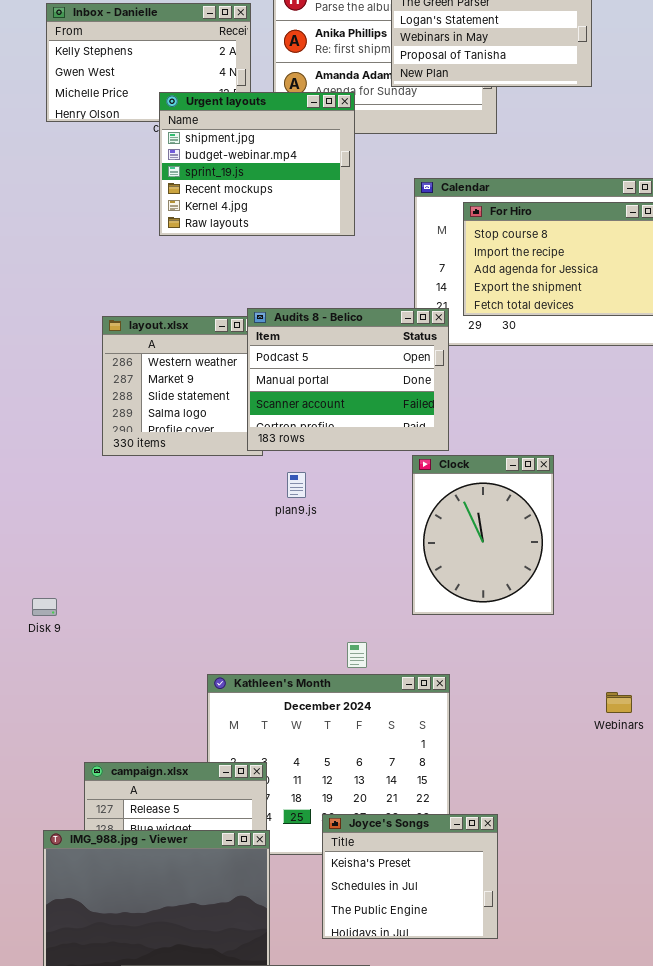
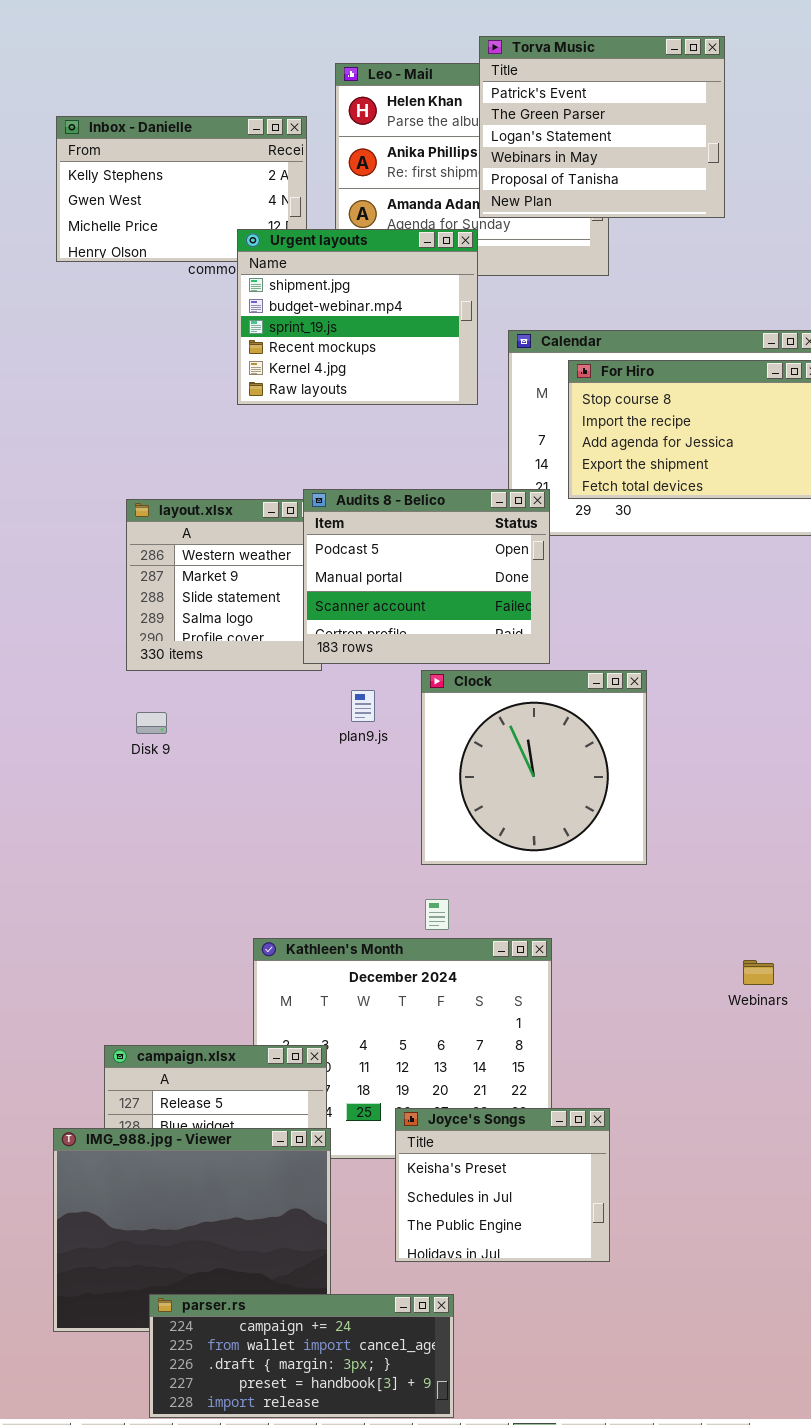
Urgent layouts: [159,92,355,236] -> [237,229,478,405], moved
Clock: [412,455,554,615] -> [421,670,647,865], moved, resized
Disk 9: [32,598,57,616] -> [136,712,167,734], moved

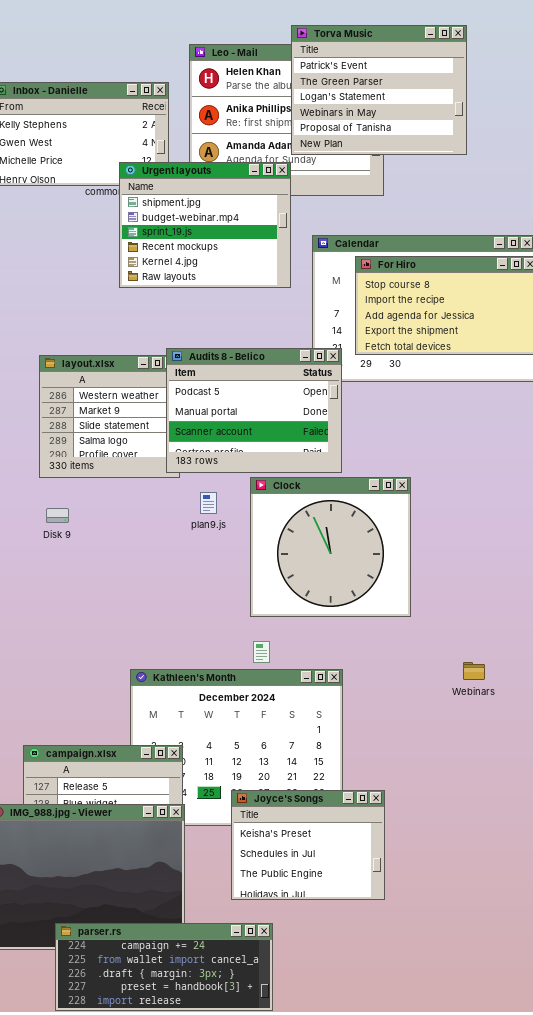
Webinars: [743,960,774,985] -> [463,662,485,680], moved

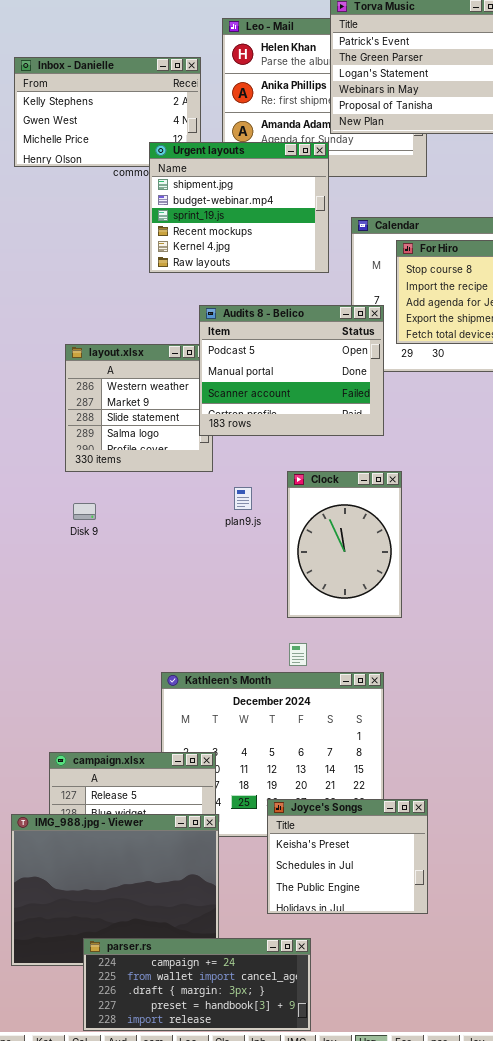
Audits 8 - Belico: [166,348,342,473] -> [199,305,384,436], moved
Clock: [250,477,411,617] -> [287,471,402,618], resized

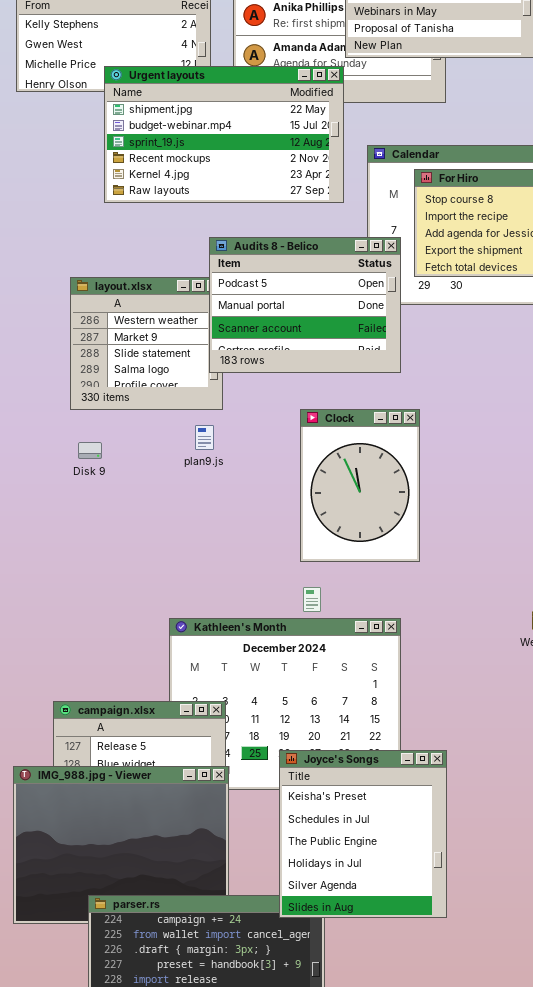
Urgent layouts: [149,142,329,273] -> [104,66,344,203], resized
plan9.js: [234,487,252,510] -> [195,425,214,450], moved
Joyce's Songs: [267,799,428,914] -> [279,750,447,918], resized

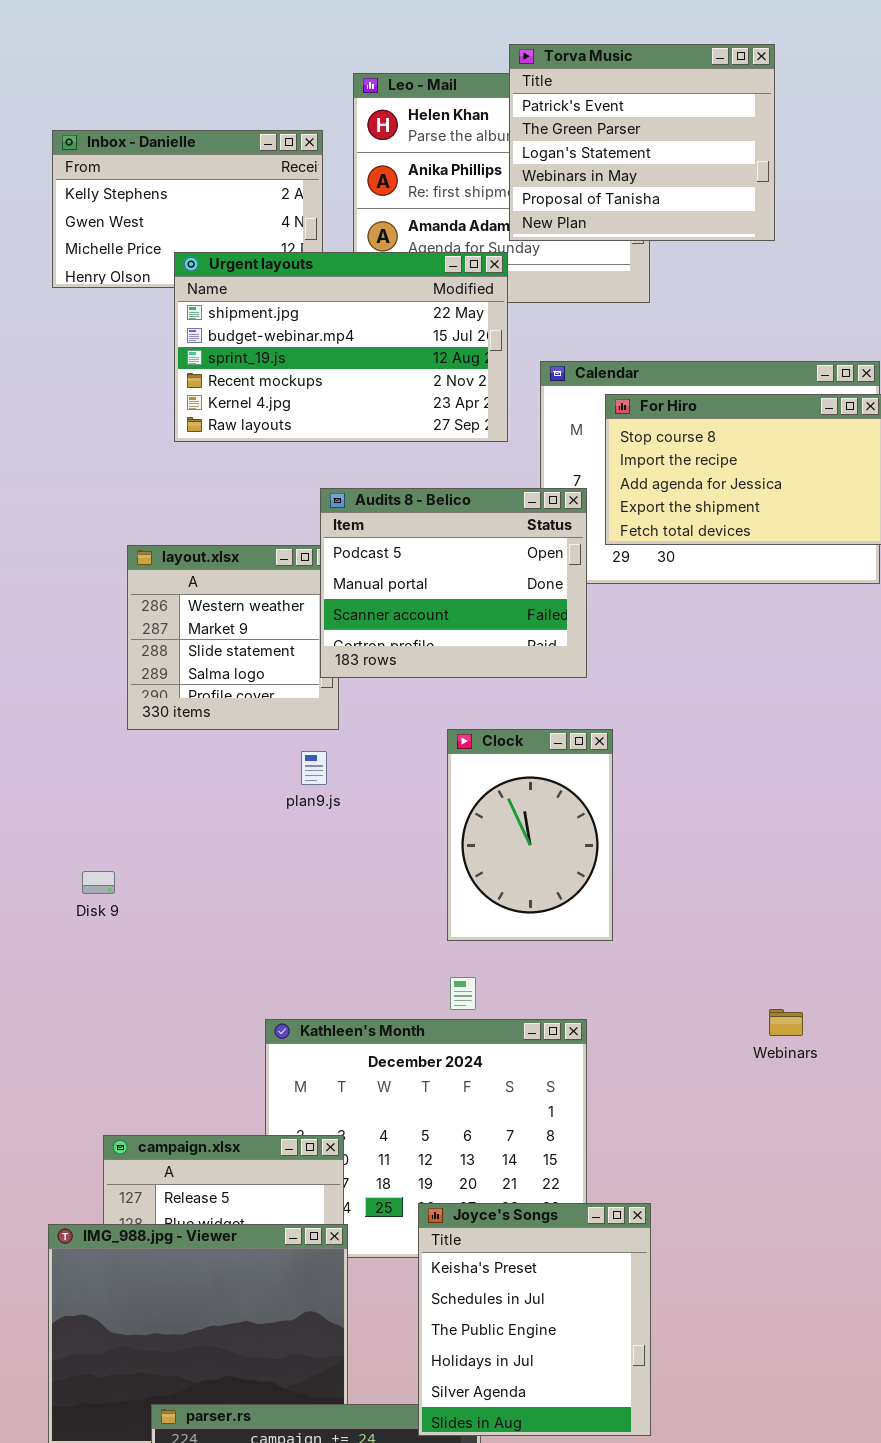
Disk 9: [78,442,102,459] -> [82,871,115,894], moved

